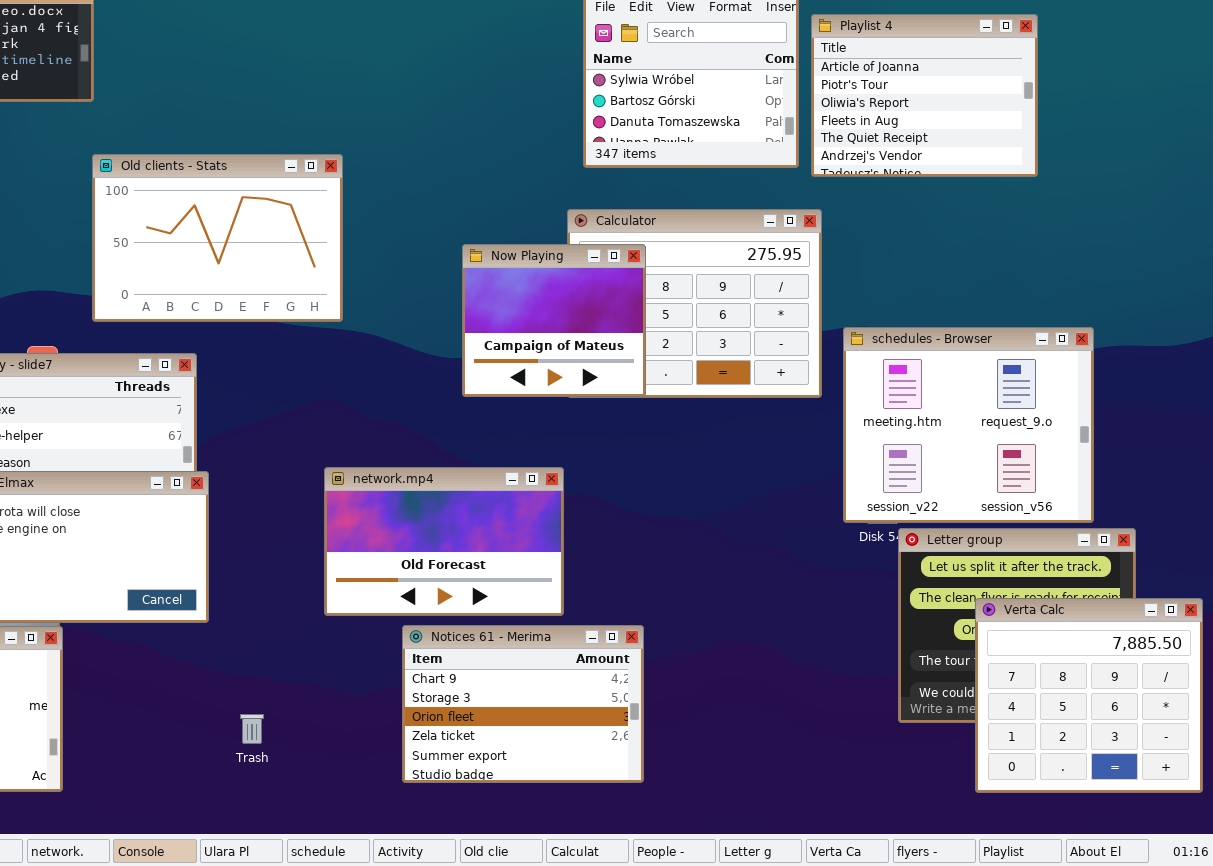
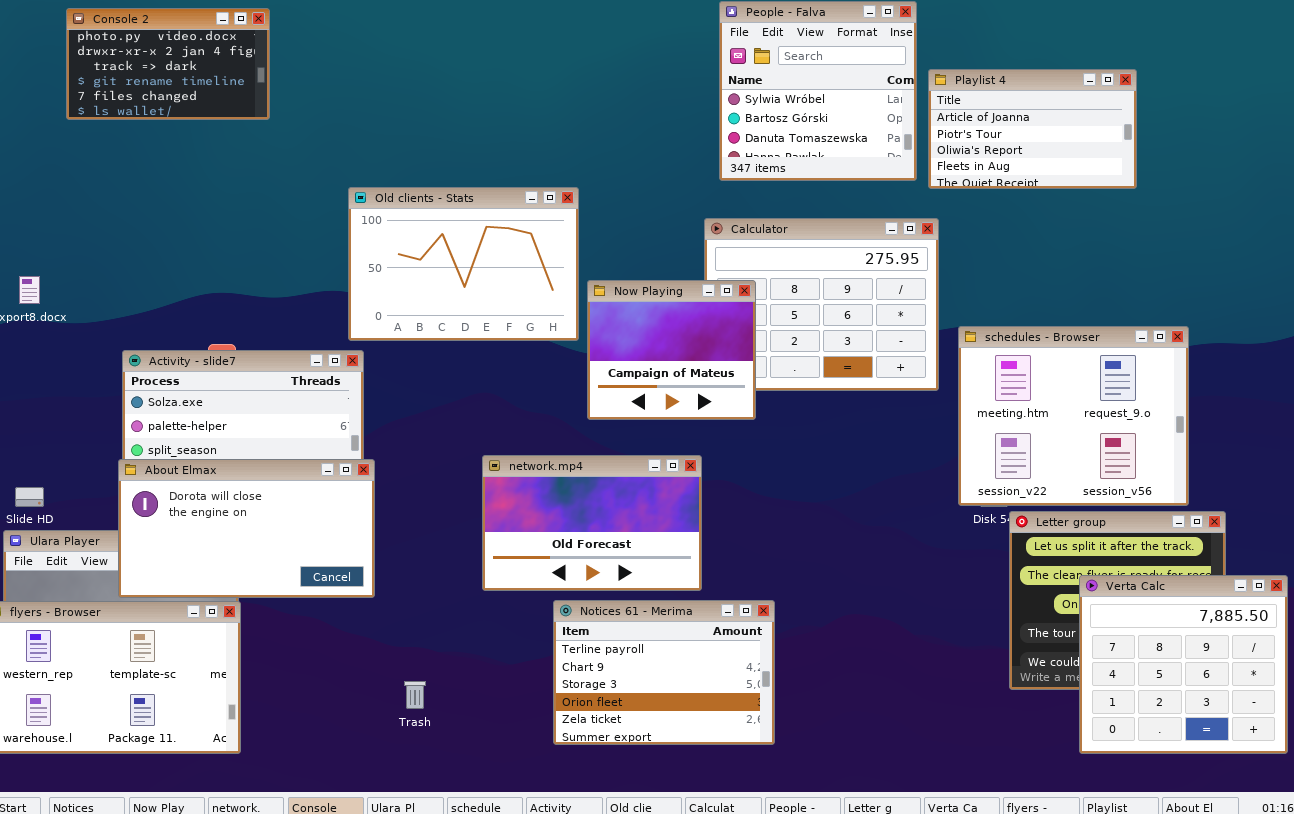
Playlist 4: [811,14,1038,177] -> [928,69,1137,189], resized
Old clients - Stats: [92,154,343,322] -> [348,187,579,341], moved
Now Playing: [462,244,646,397] -> [587,280,756,420], moved
Notices 61 - Merima: [402,625,644,783] -> [553,600,775,745], scrolled up 1 row

